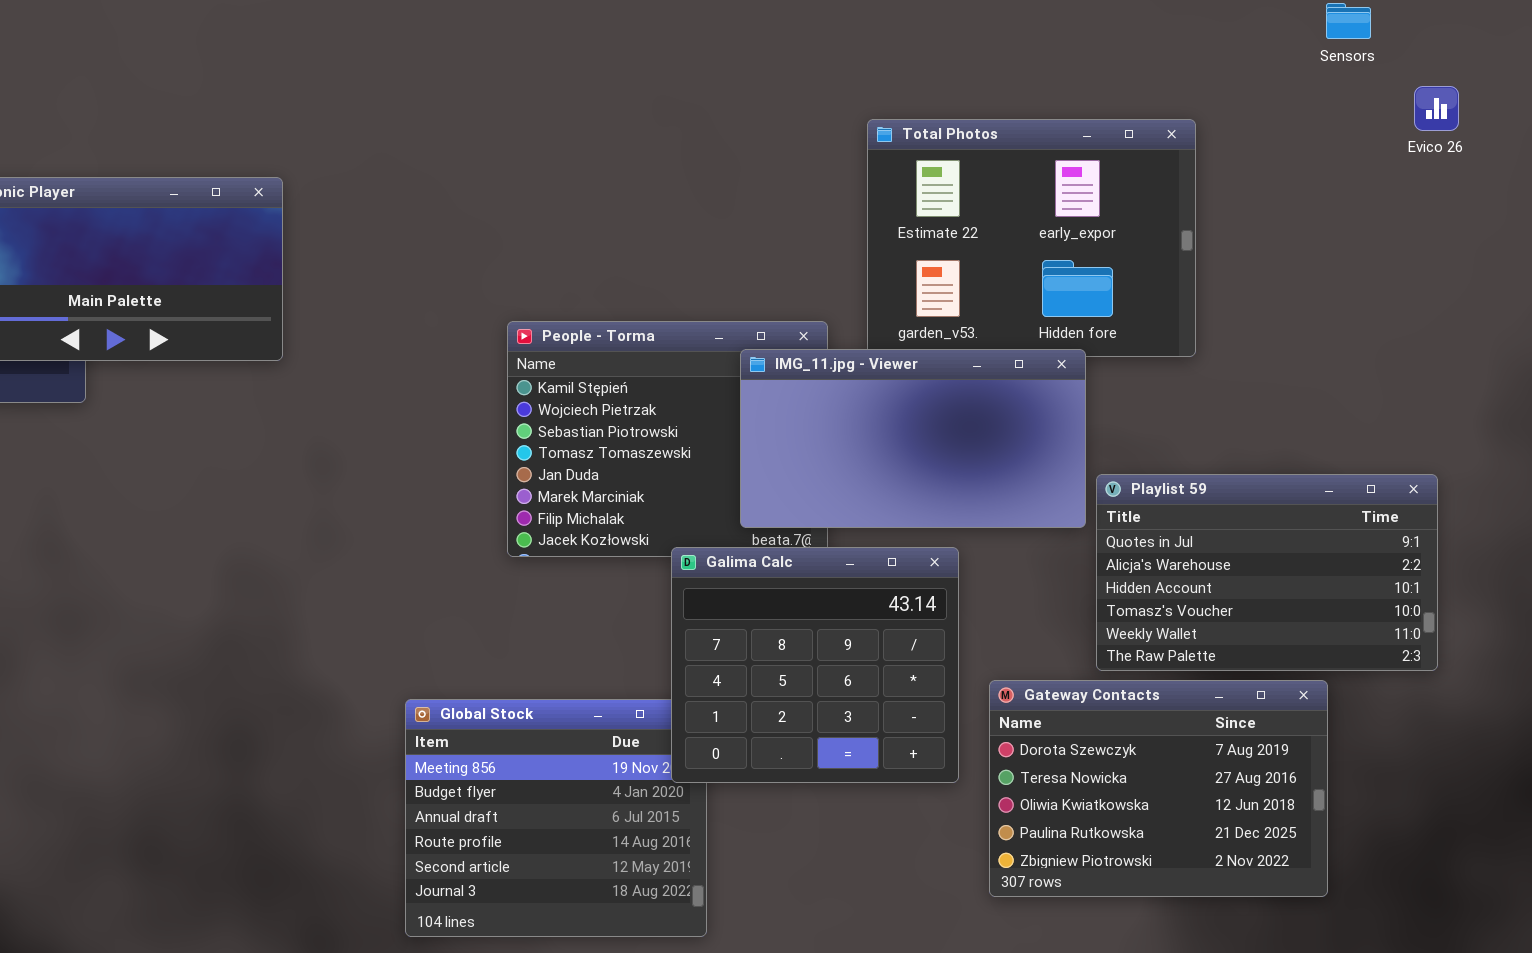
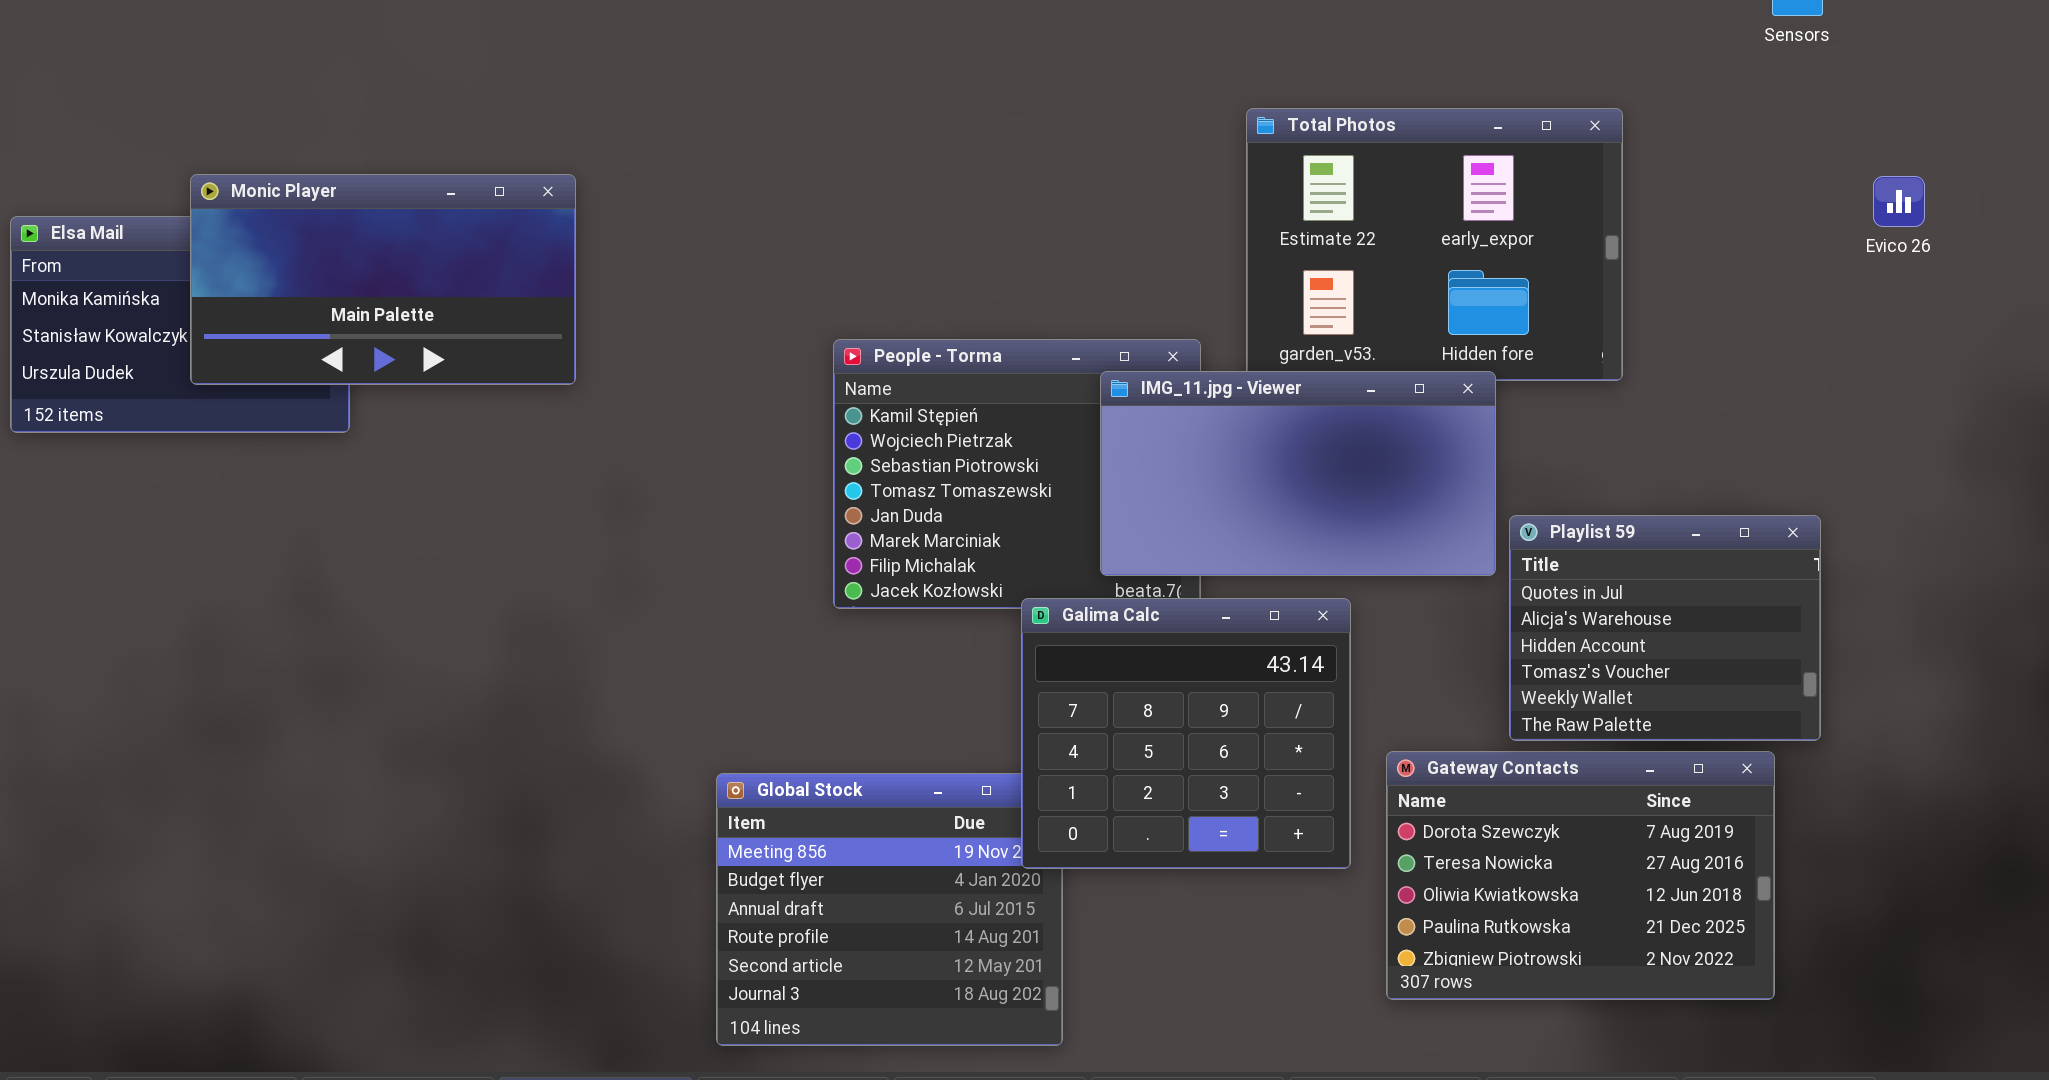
Evico 26: [1414,86,1459,131] -> [1873,176,1925,227], moved
Playlist 59: [1096,474,1438,671] -> [1509,515,1821,741], resized

